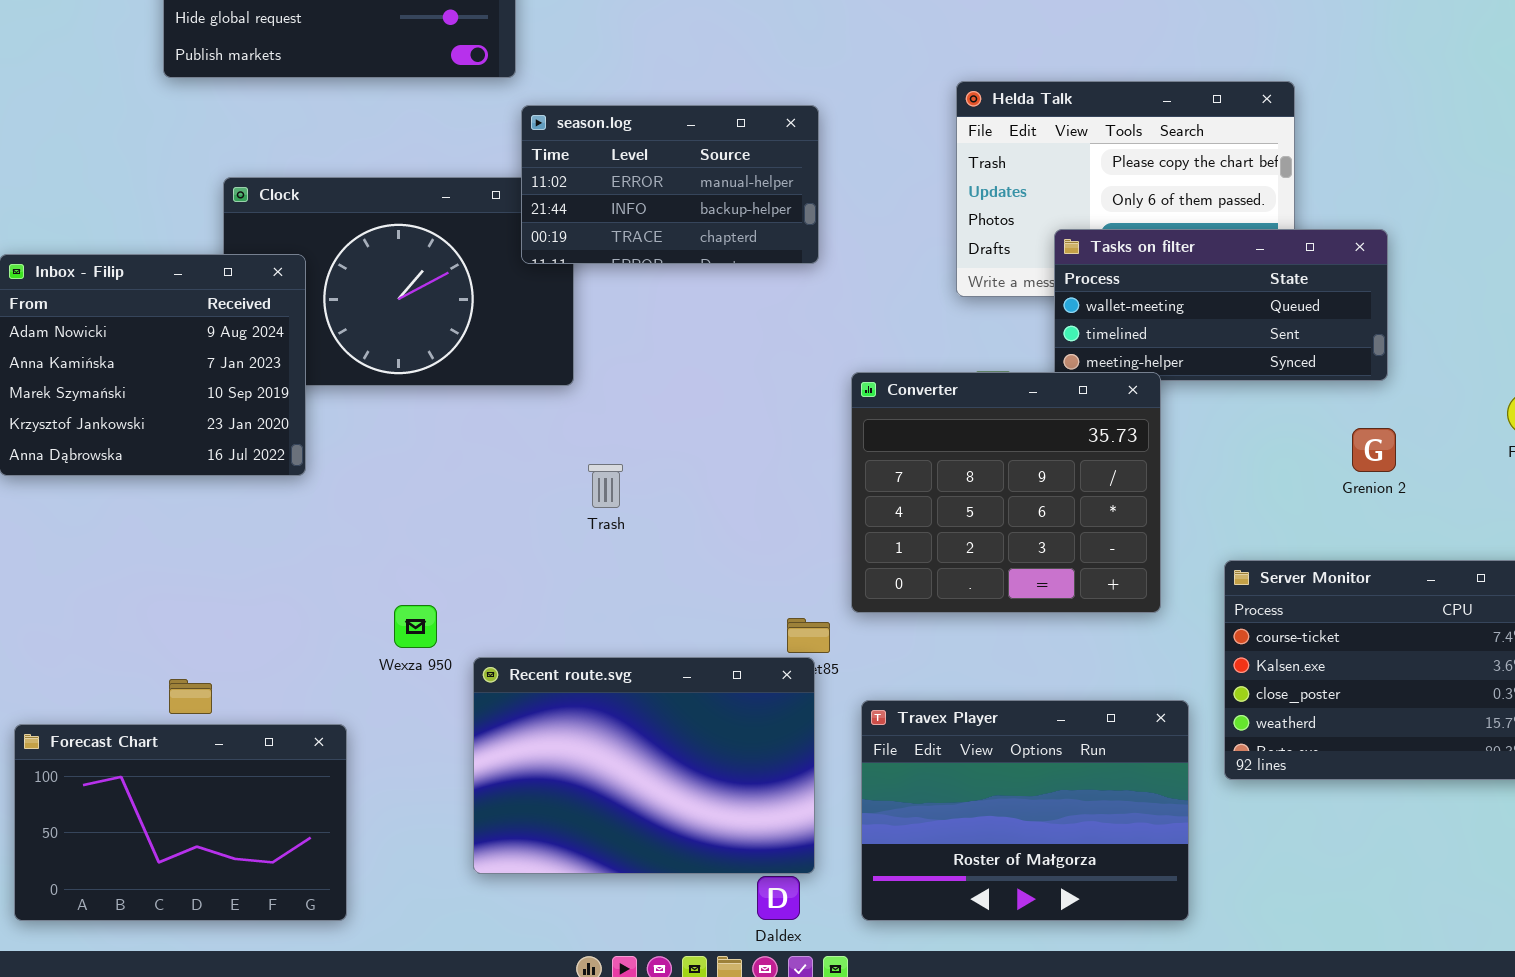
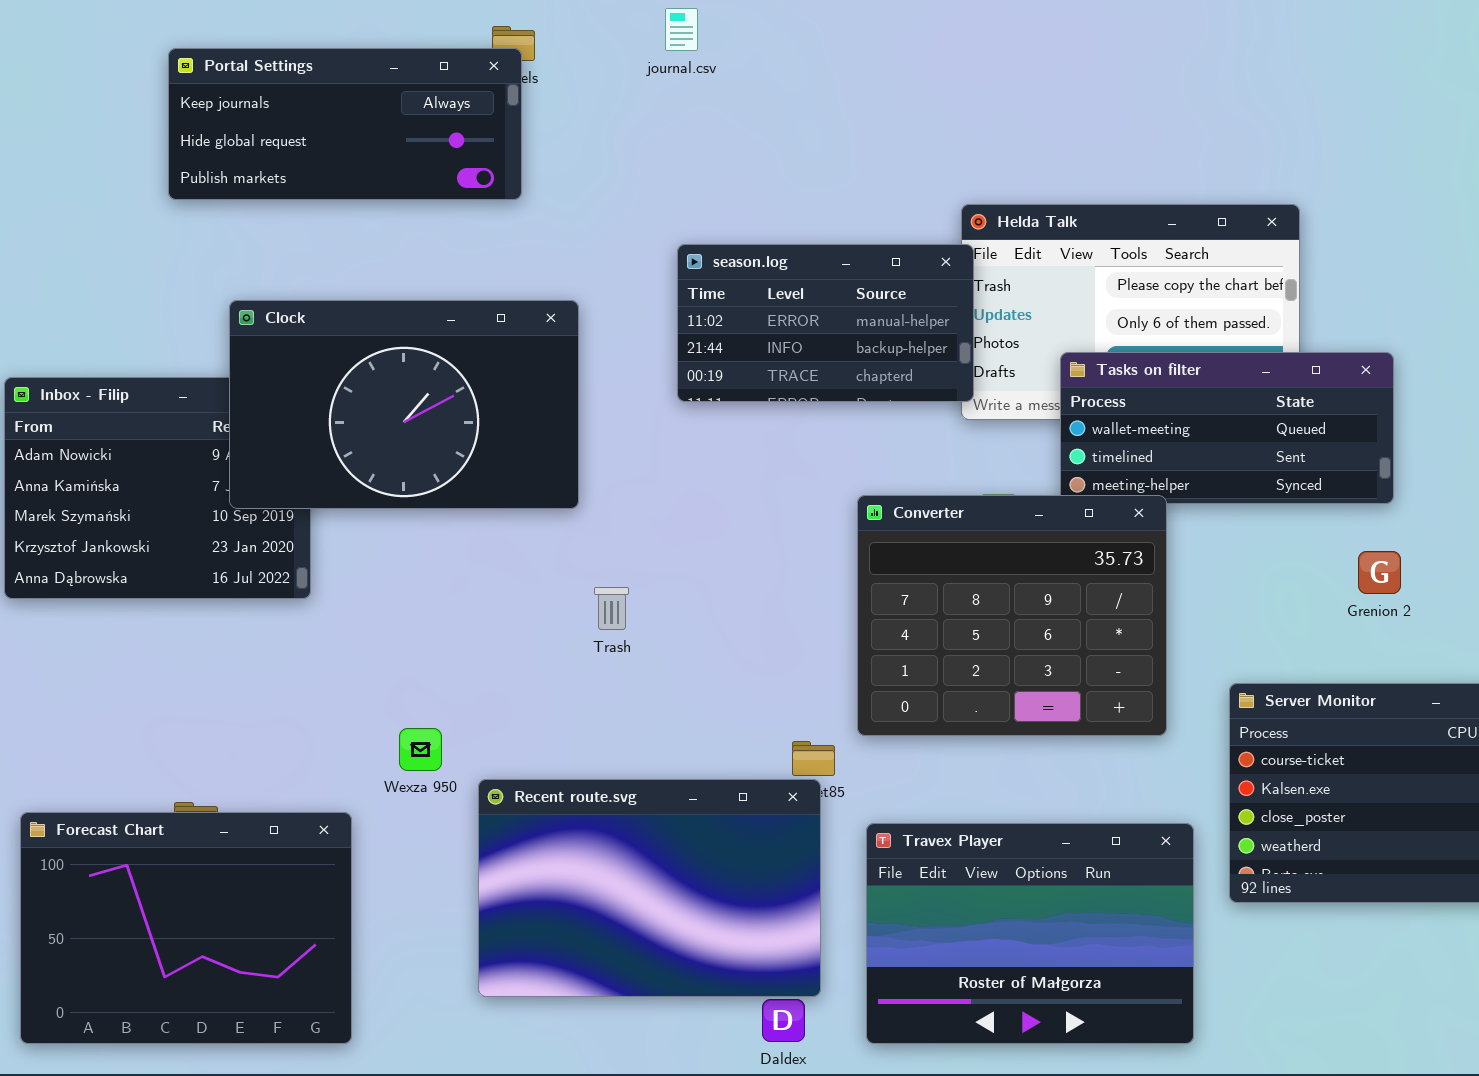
season.log: [521,105,819,264] -> [677,244,974,402], moved
Clock: [223,177,574,386] -> [229,300,579,509], raised
Forecast Chart: [14,724,347,921] -> [20,812,352,1044], resized

